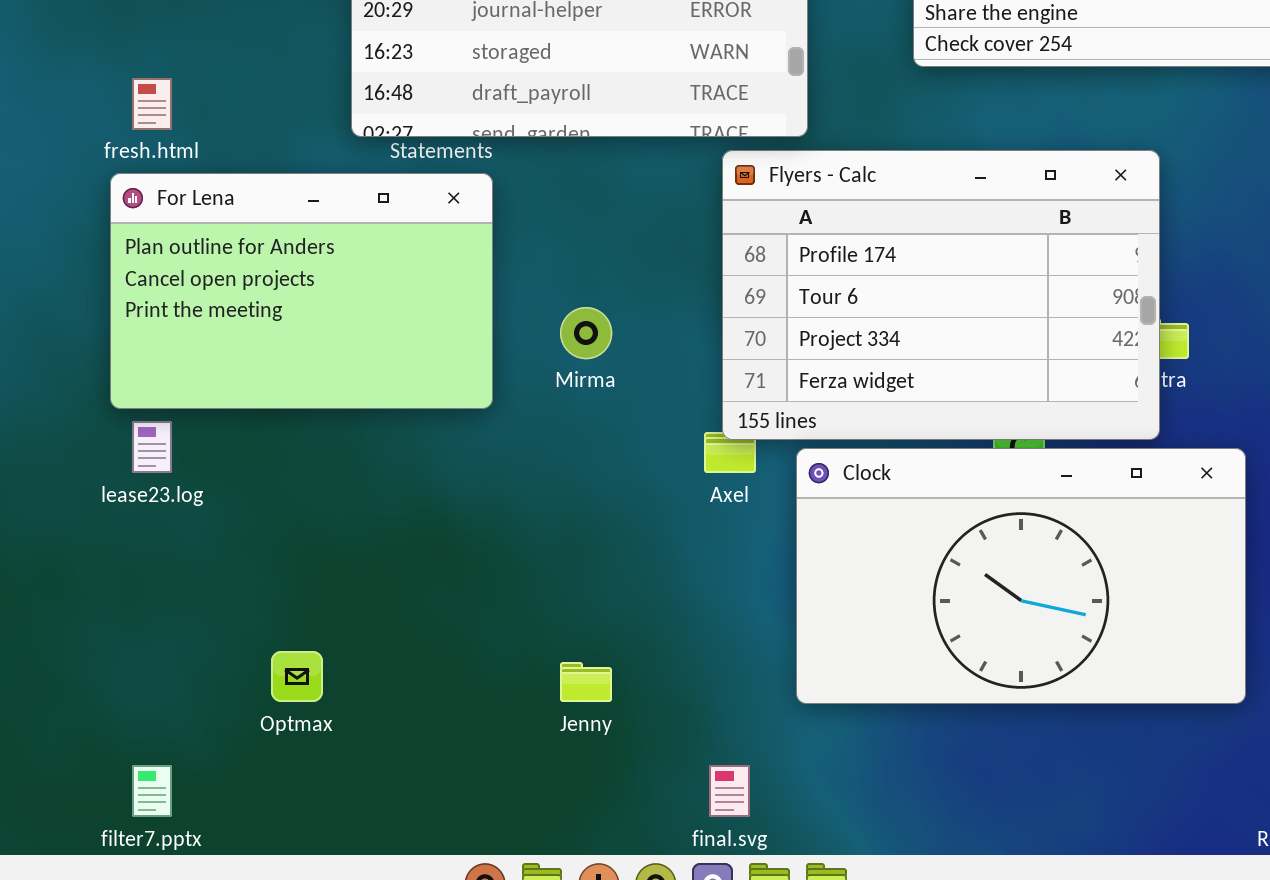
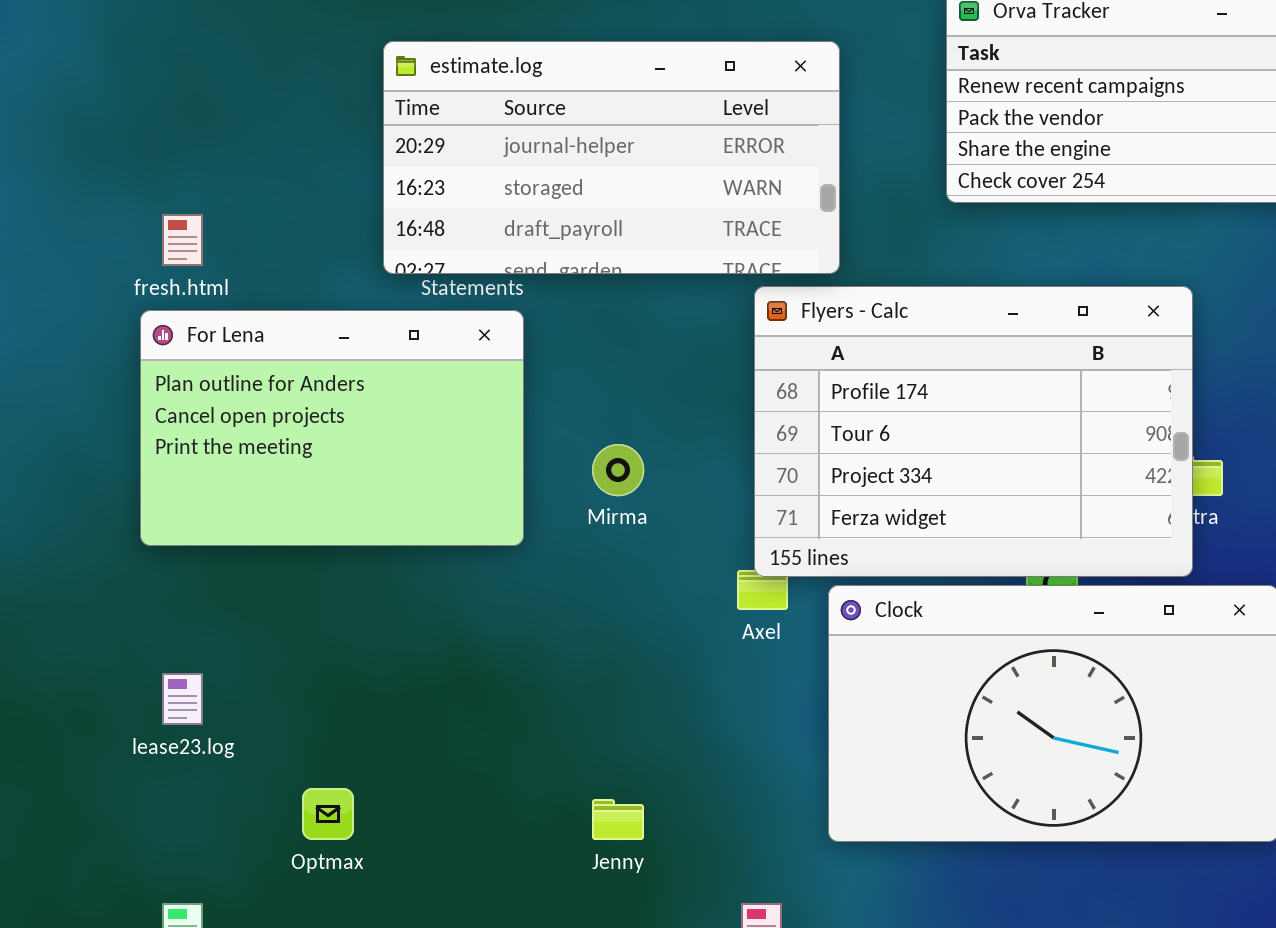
lease23.log: [132,421,172,473] -> [162,673,203,725], moved

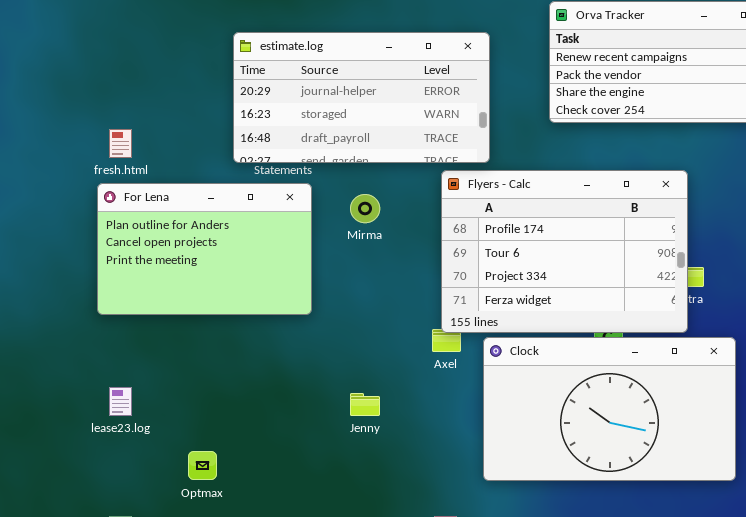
Mirma: [592,444,644,496] -> [350,194,380,223], moved
Jenny: [592,799,644,840] -> [350,393,380,416], moved

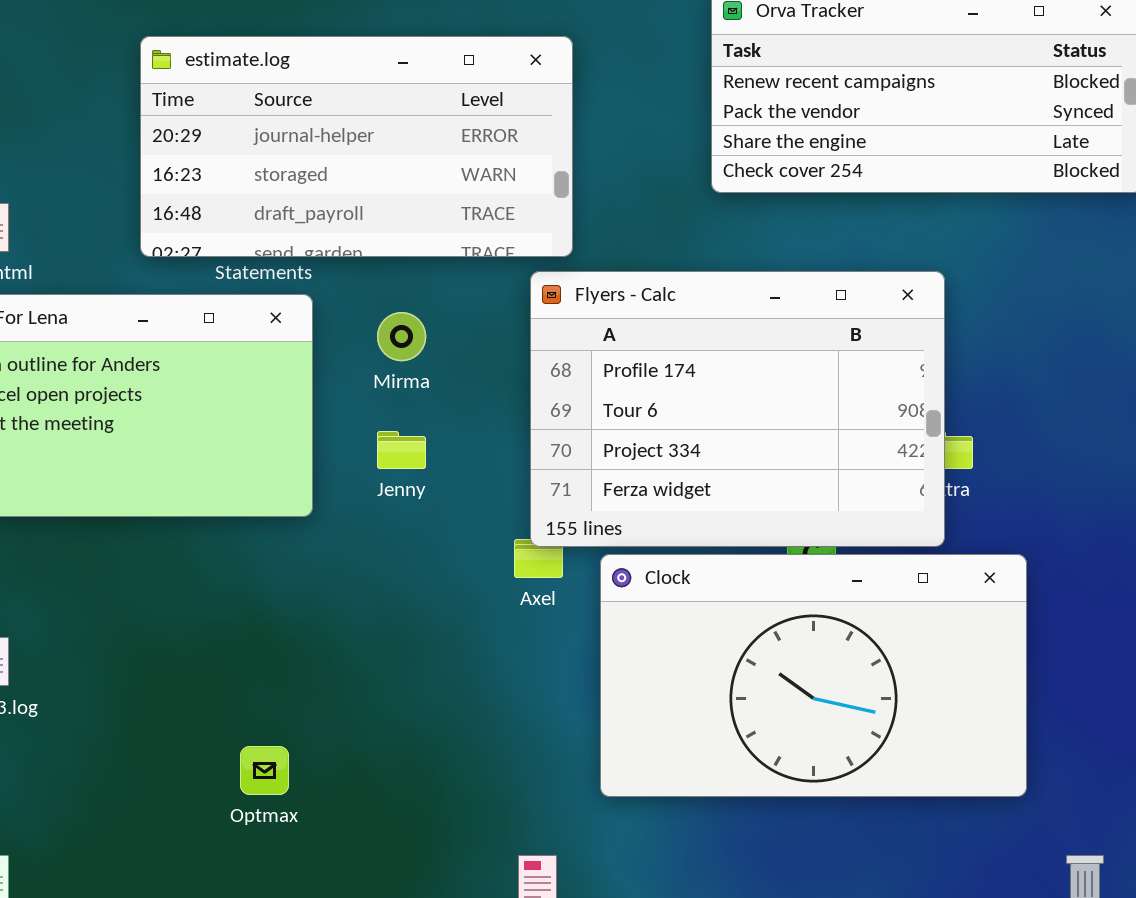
estimate.log: [233,32,490,163] -> [140,36,573,257], moved
Jenny: [350,393,380,416] -> [377,431,426,469], moved
Optmax: [188,451,217,480] -> [240,746,289,795], moved

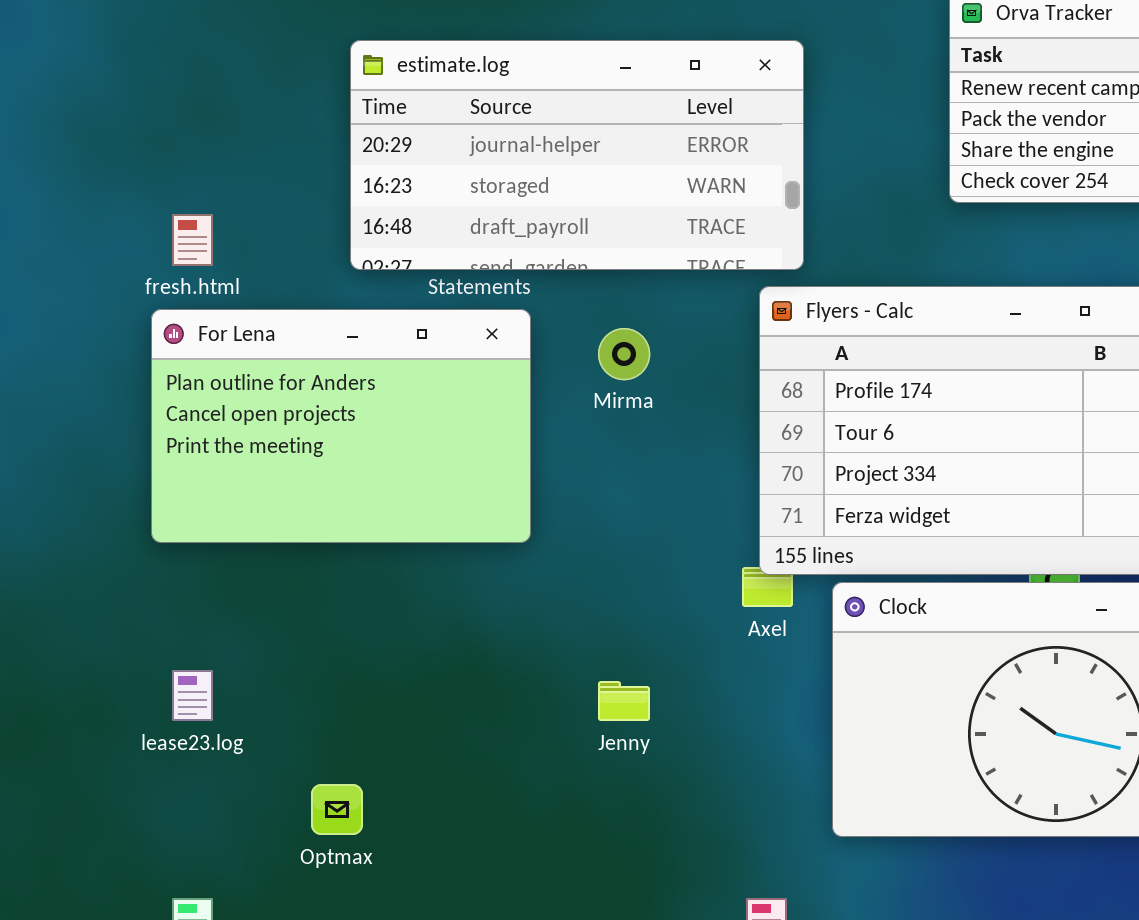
Jenny: [377,431,426,469] -> [598,681,650,721], moved
Optmax: [240,746,289,795] -> [311,784,363,835], moved

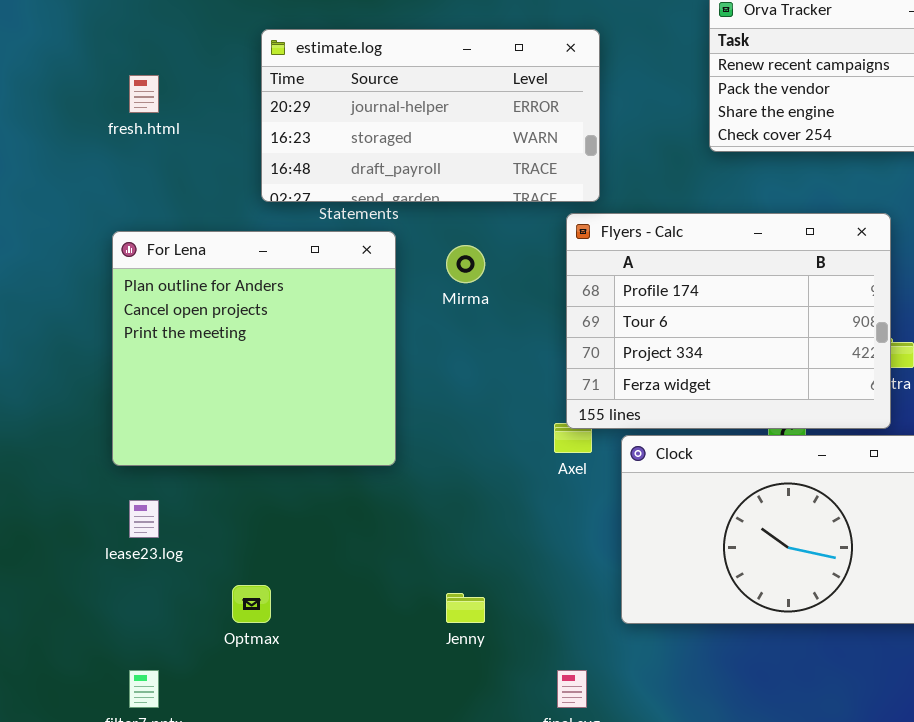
fresh.html: [172,214,213,266] -> [129,75,159,113], moved
For Lena: [151,309,531,543] -> [112,231,396,466], resized
Jenny: [598,681,650,721] -> [446,593,485,623], moved

